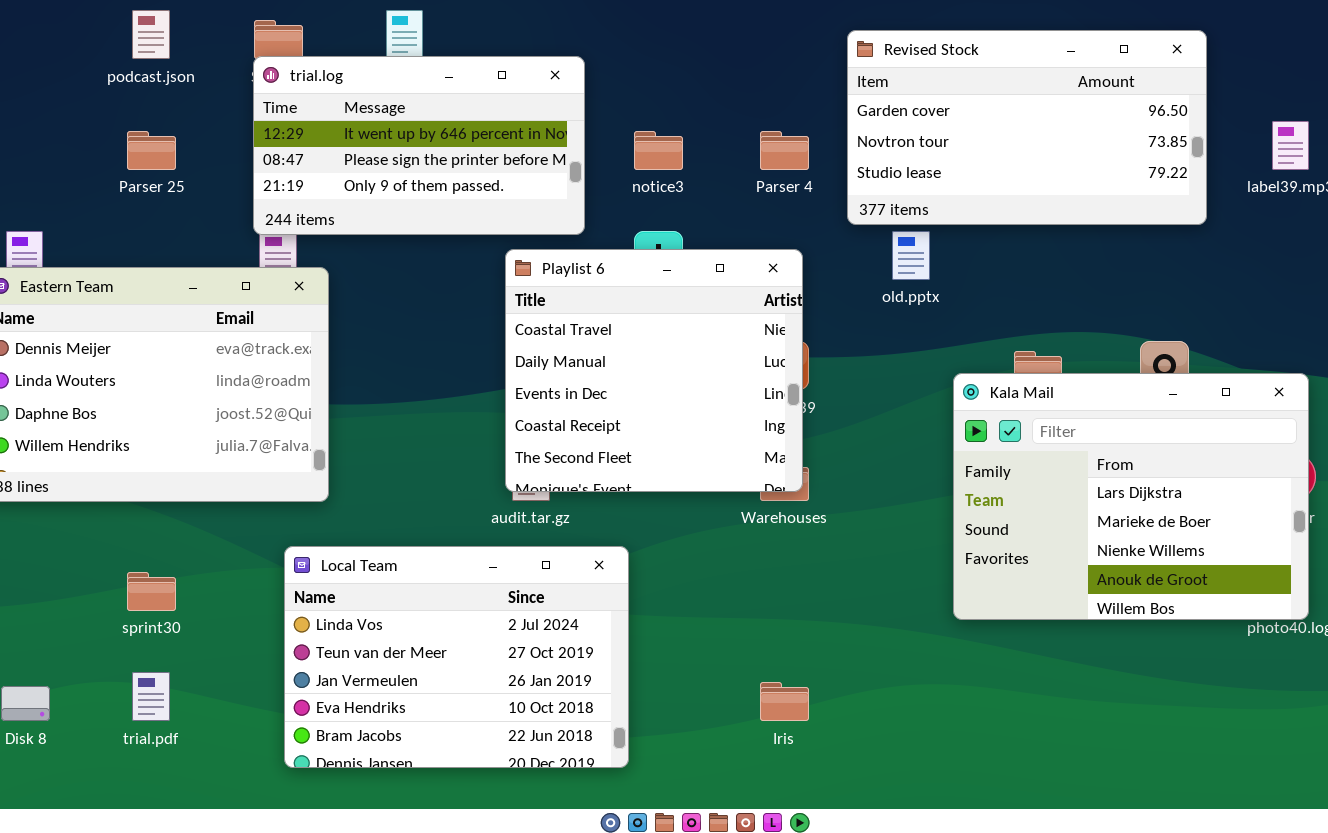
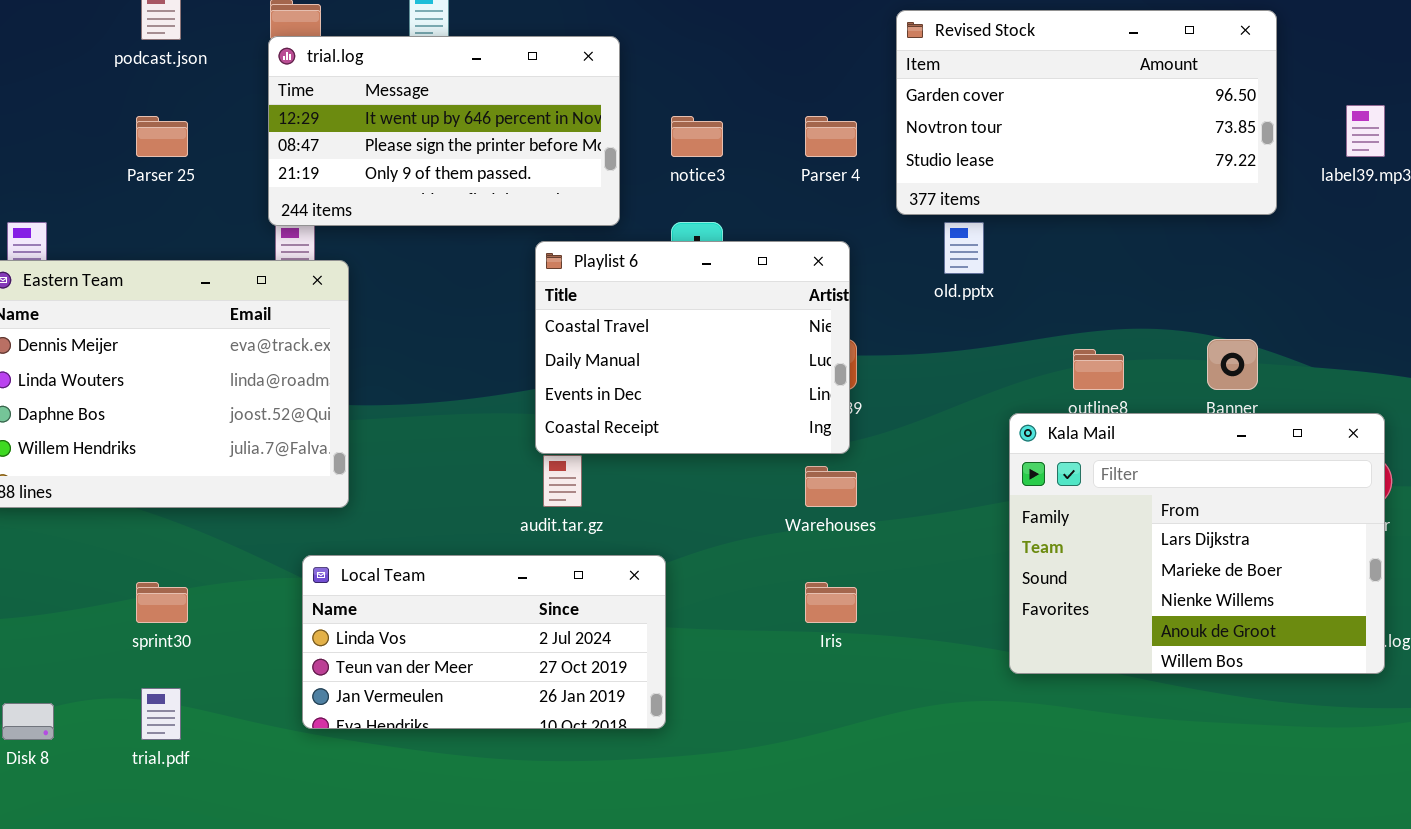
Playlist 6: [505,249,803,492] -> [535,241,850,454], resized
Kala Mail: [953,373,1309,620] -> [1009,413,1385,674], moved
Local Team: [284,546,629,768] -> [302,555,666,729], resized
Iris: [760,682,809,721] -> [805,582,857,623], moved

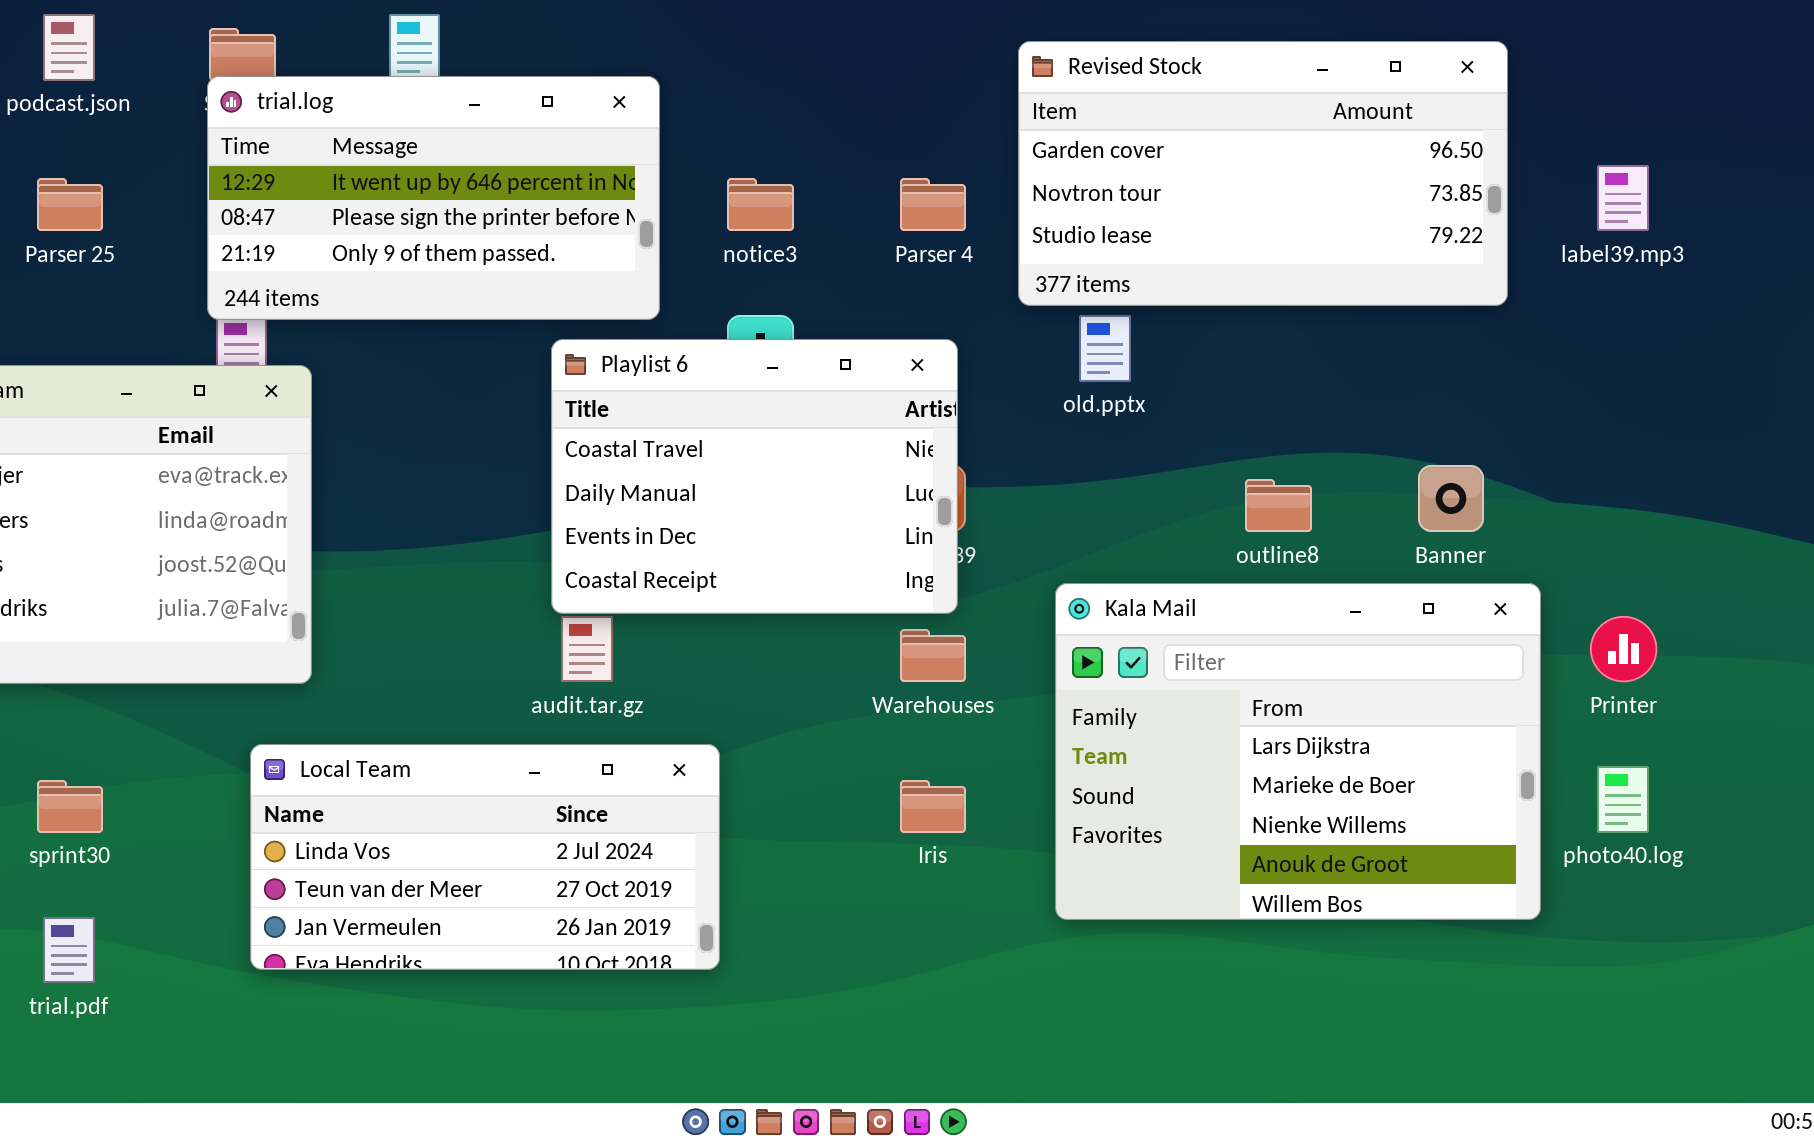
Kala Mail: [1009,413,1385,674] -> [1055,583,1541,920], moved

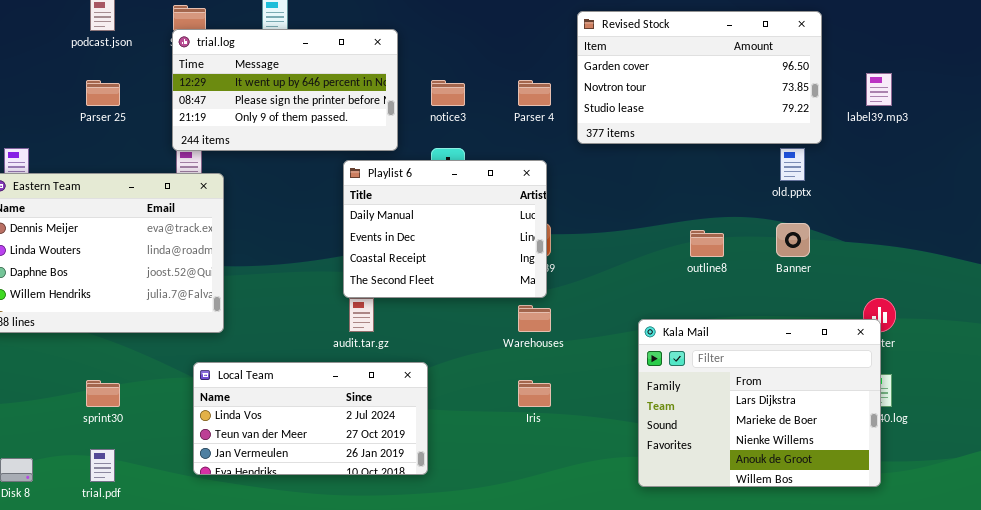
old.pptx: [1079,315,1131,382] -> [780,148,805,181], moved
Playlist 6: [551,339,958,614] -> [343,160,547,298], scrolled down 1 row
Kala Mail: [1055,583,1541,920] -> [638,319,881,487], moved

